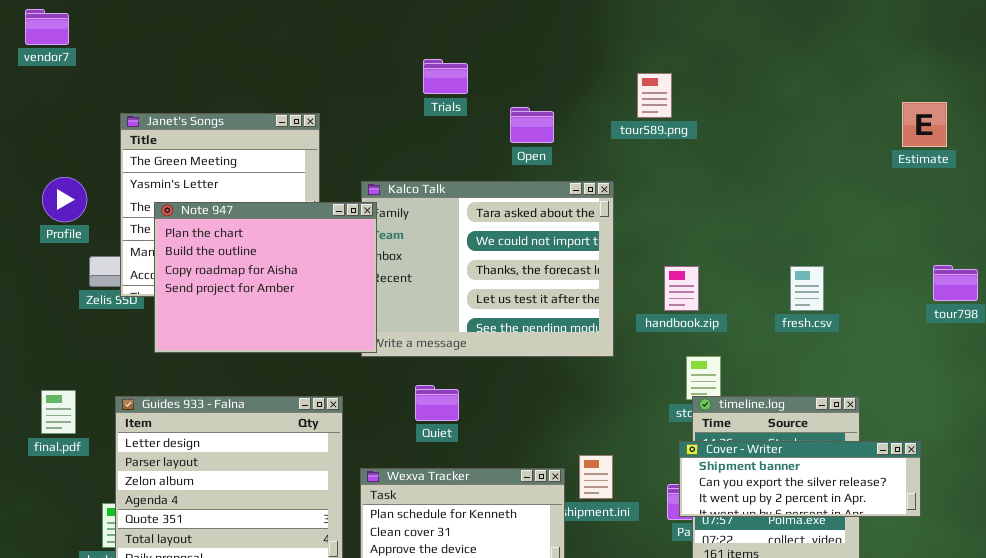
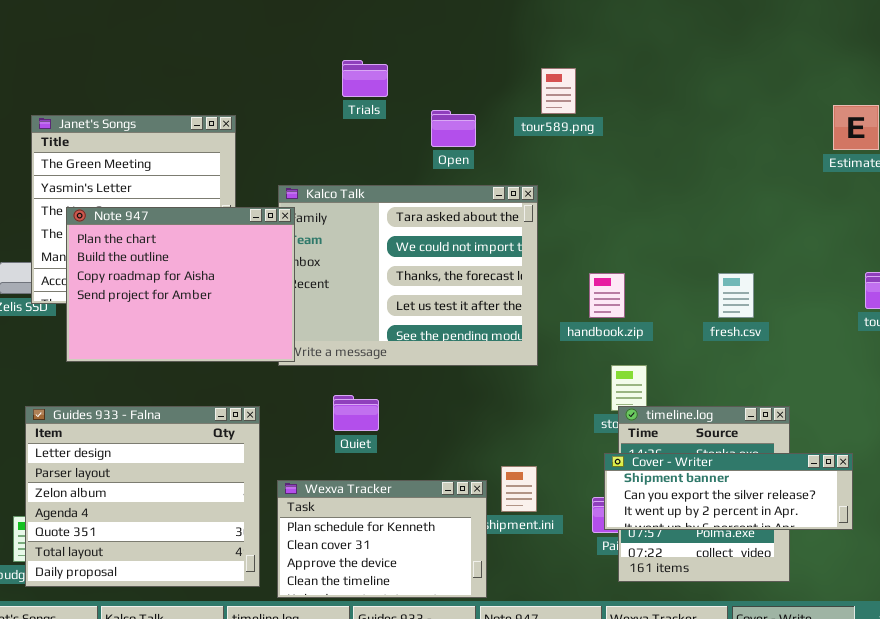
tour589.png: [637,73,672,118] -> [541,68,576,114], moved

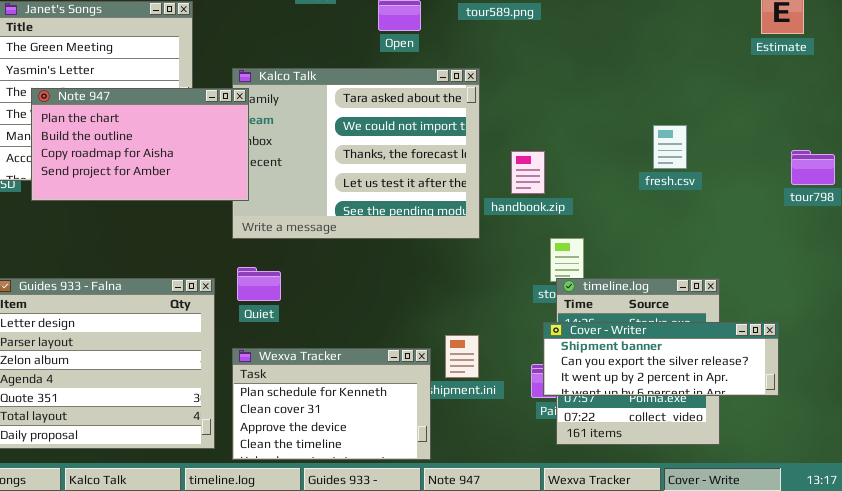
Note 947: [66,207,295,362] -> [31,88,249,201], resized
handbook.zip: [589,273,625,318] -> [511,151,545,194], moved
fresh.csv: [718,273,754,318] -> [653,125,687,169], moved
Quiet: [333,395,379,431] -> [237,267,281,301], moved

